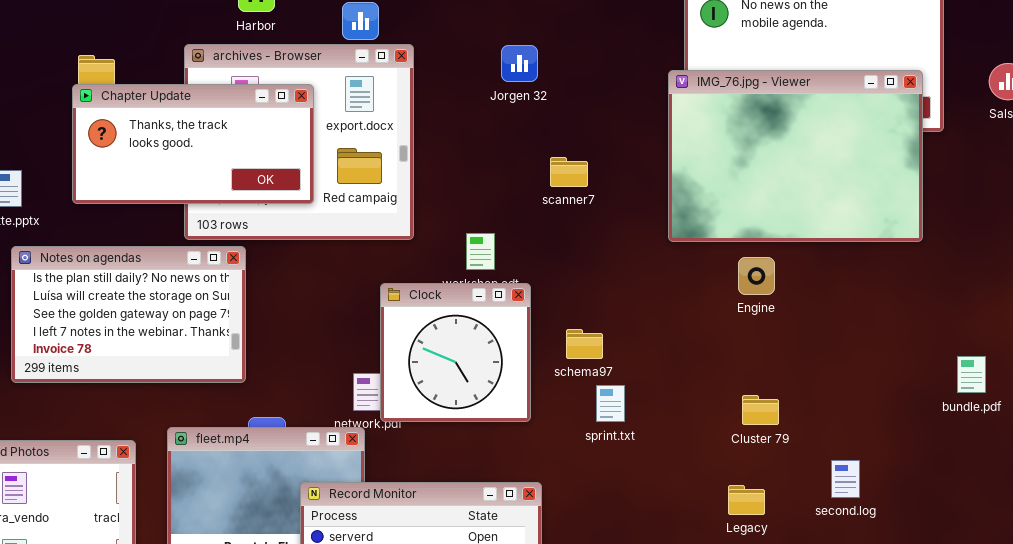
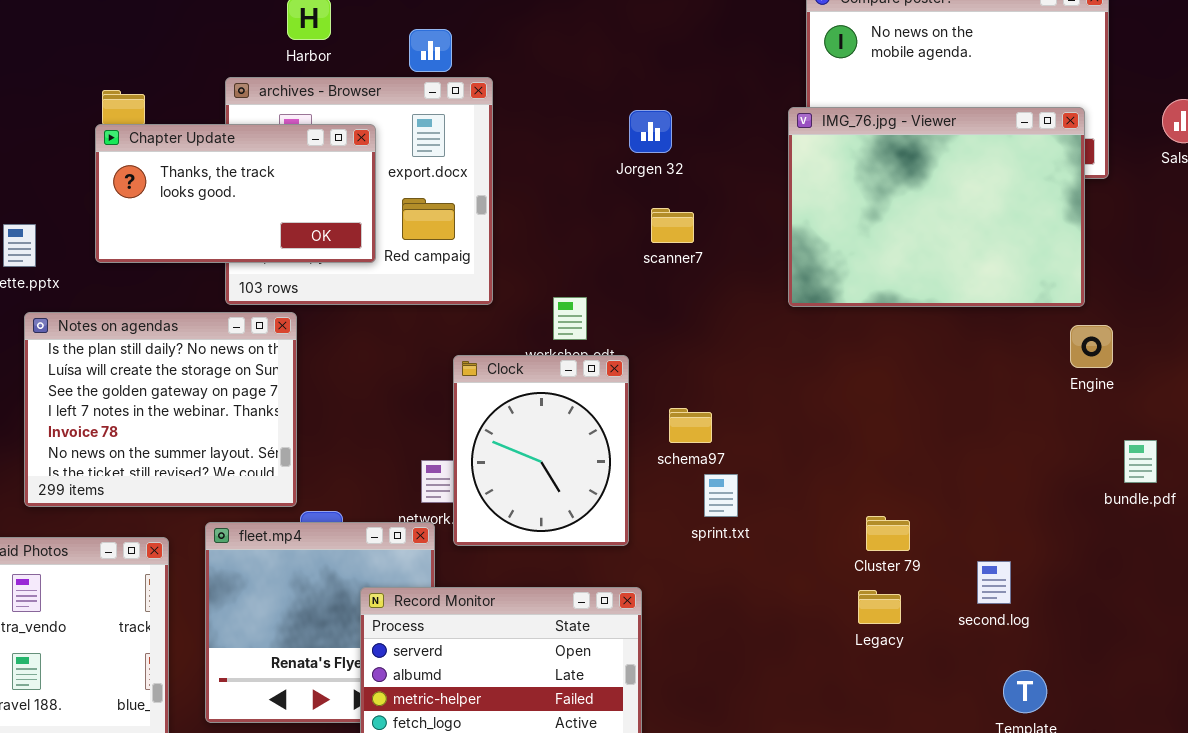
Jorgen 32: [501,45,538,82] -> [629,110,672,153], moved
Notes on agendas: [11,246,246,383] -> [24,312,297,507], resized
Engine: [738,257,775,295] -> [1070,325,1113,368], moved
Clock: [380,283,531,422] -> [453,355,629,546], resized
Cluster 79: [742,395,779,425] -> [866,516,910,551], moved

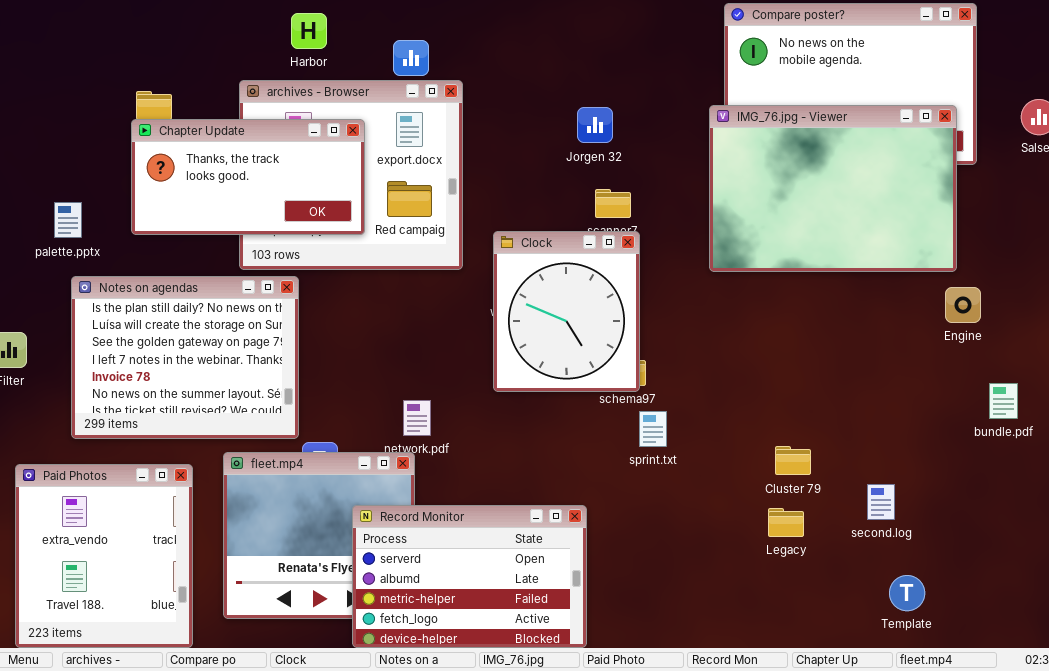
Clock: [453,355,629,546] -> [493,231,640,392], moved

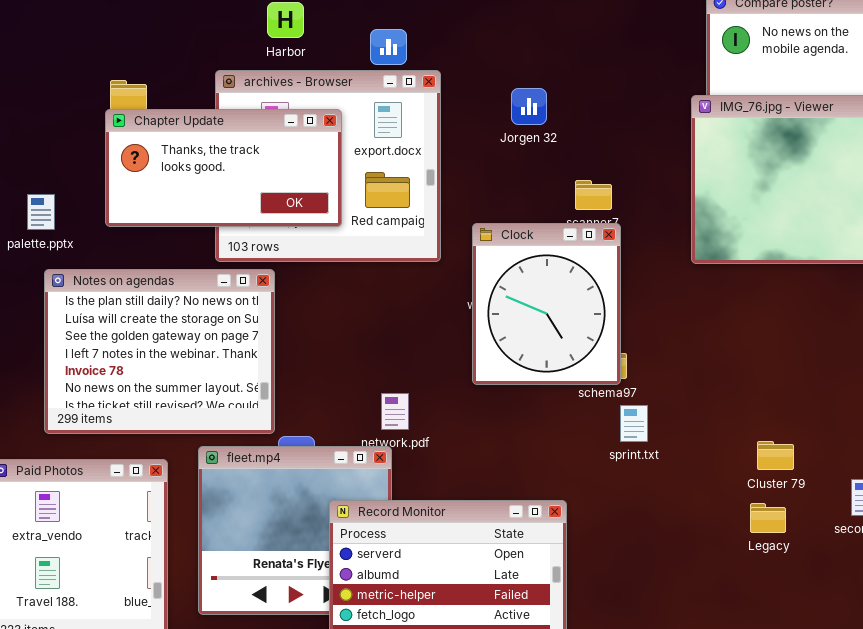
Jorgen 32: [577,107,613,143] -> [511,88,547,125], moved

